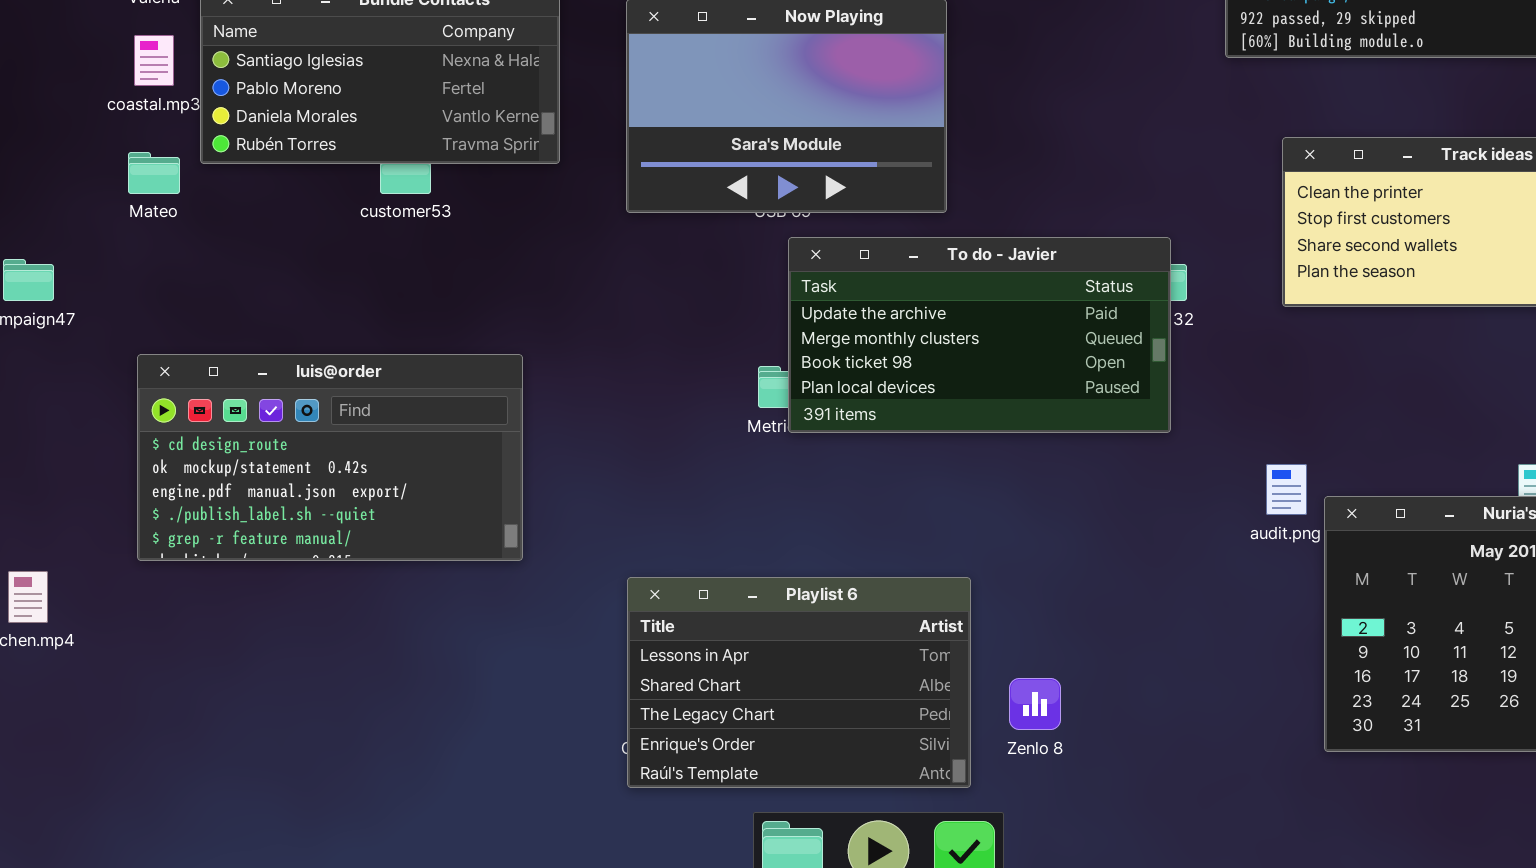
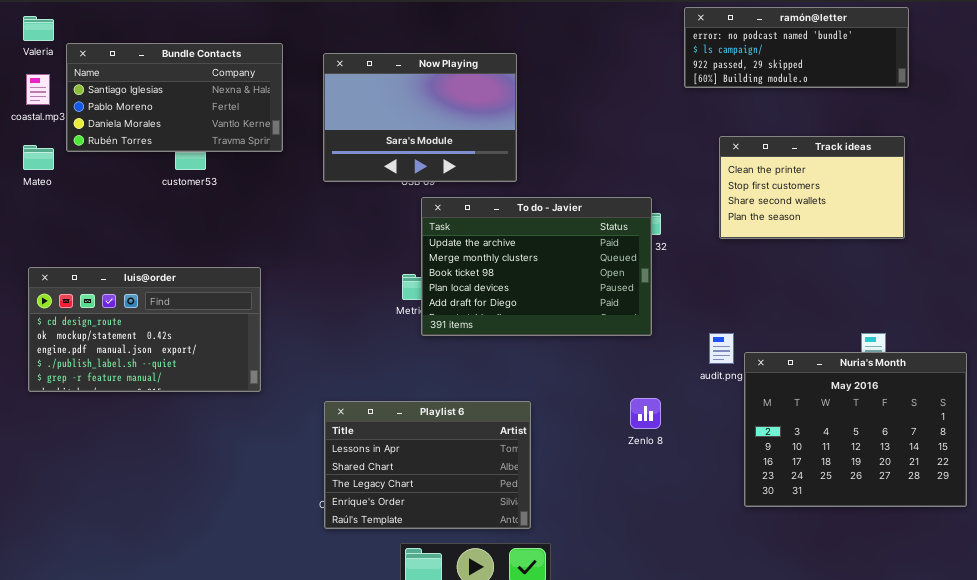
To do - Javier: [788,237,1171,433] -> [421,197,652,336], resized
Zenlo 8: [1009,678,1061,730] -> [630,398,661,429], moved

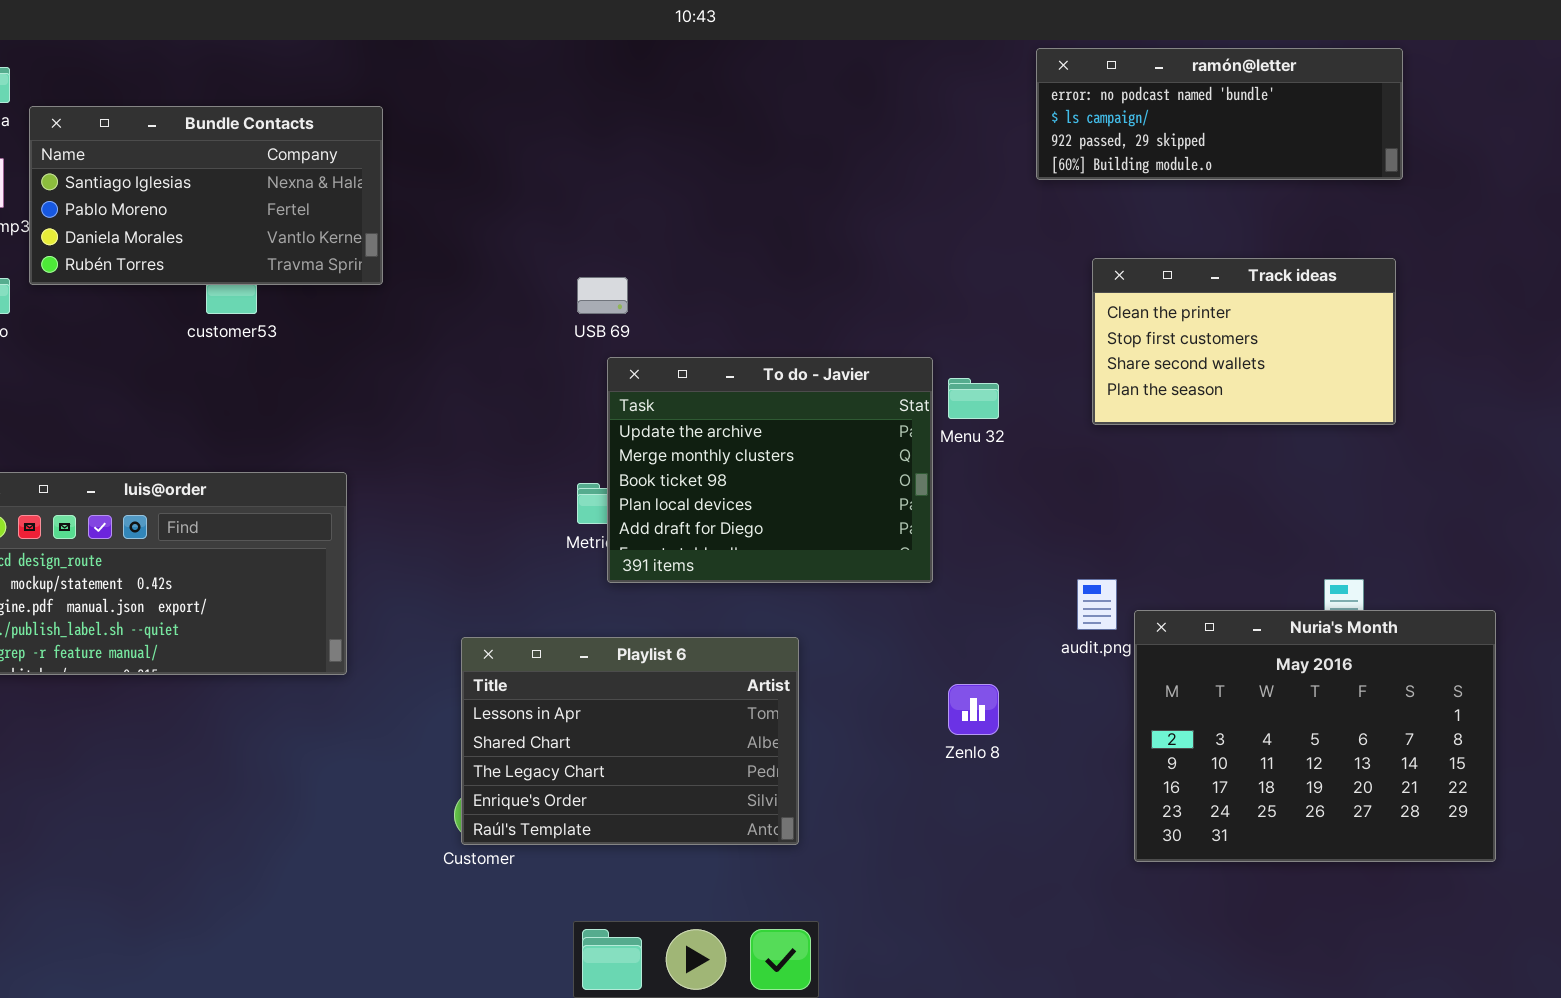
Now Playing: [323,53,517,182] -> none, closed
To do - Javier: [421,197,652,336] -> [607,357,933,583], resized
Playlist 6: [324,401,531,529] -> [461,637,799,845], moved

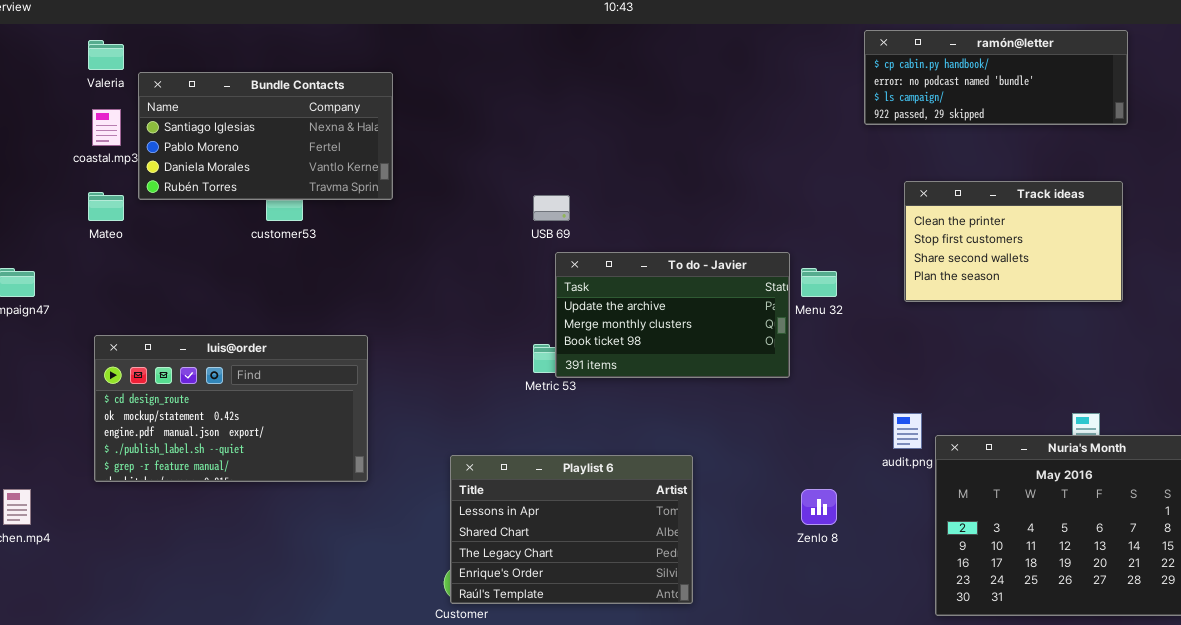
ramón@letter: [1036,48,1403,180] -> [864,30,1128,125], scrolled up 1 row
To do - Javier: [607,357,933,583] -> [555,252,790,378], resized

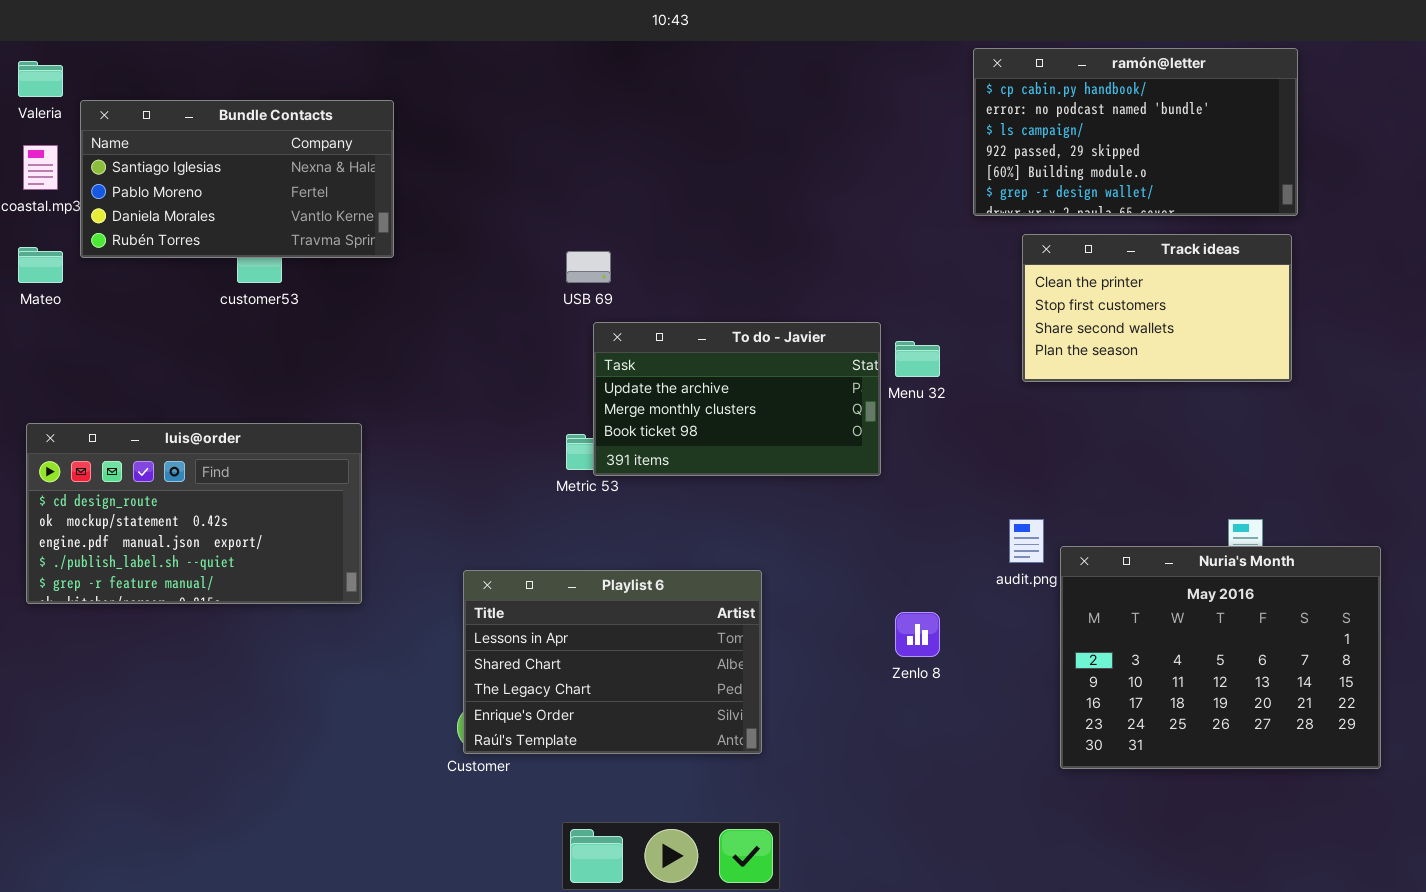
ramón@letter: [864,30,1128,125] -> [973,48,1298,216], resized

